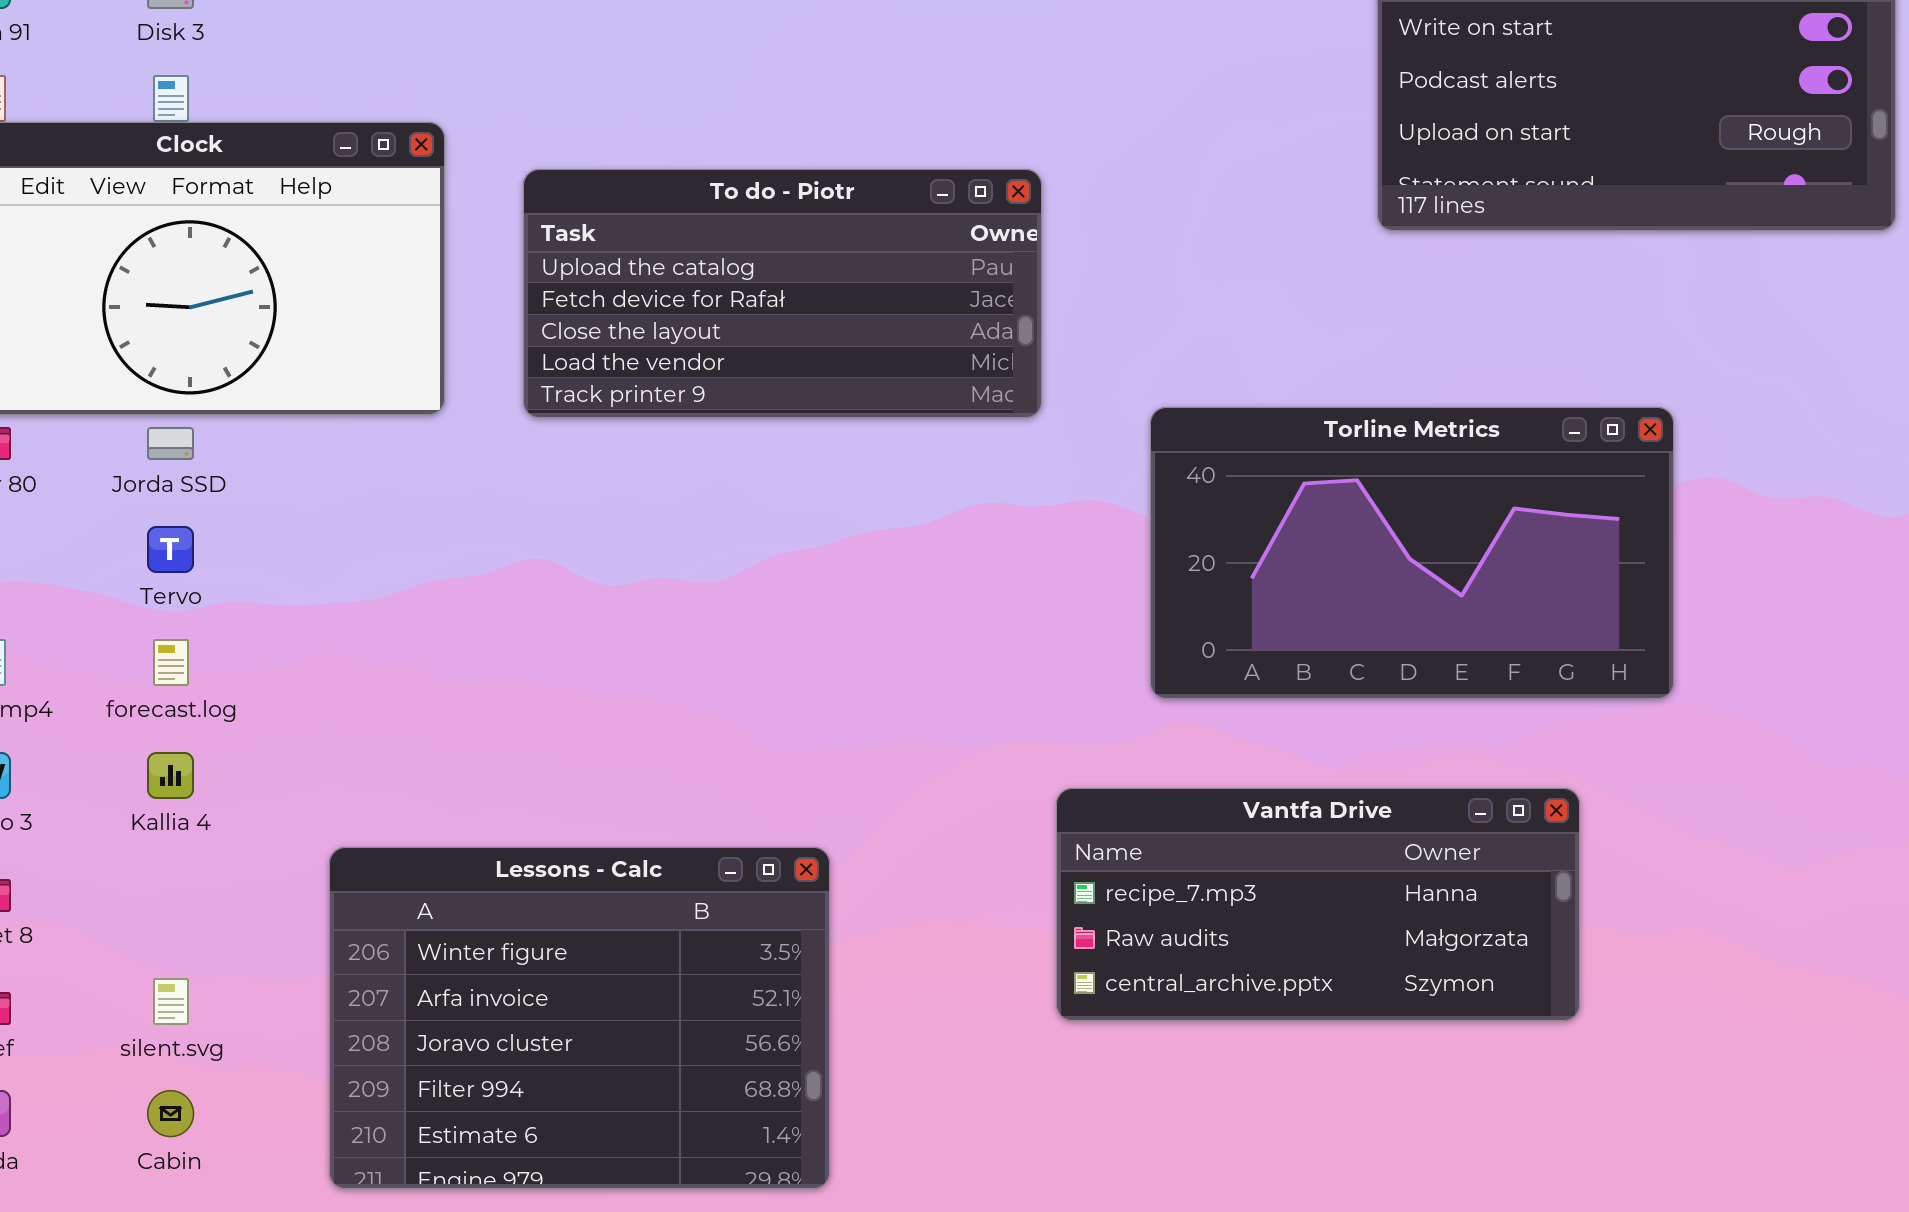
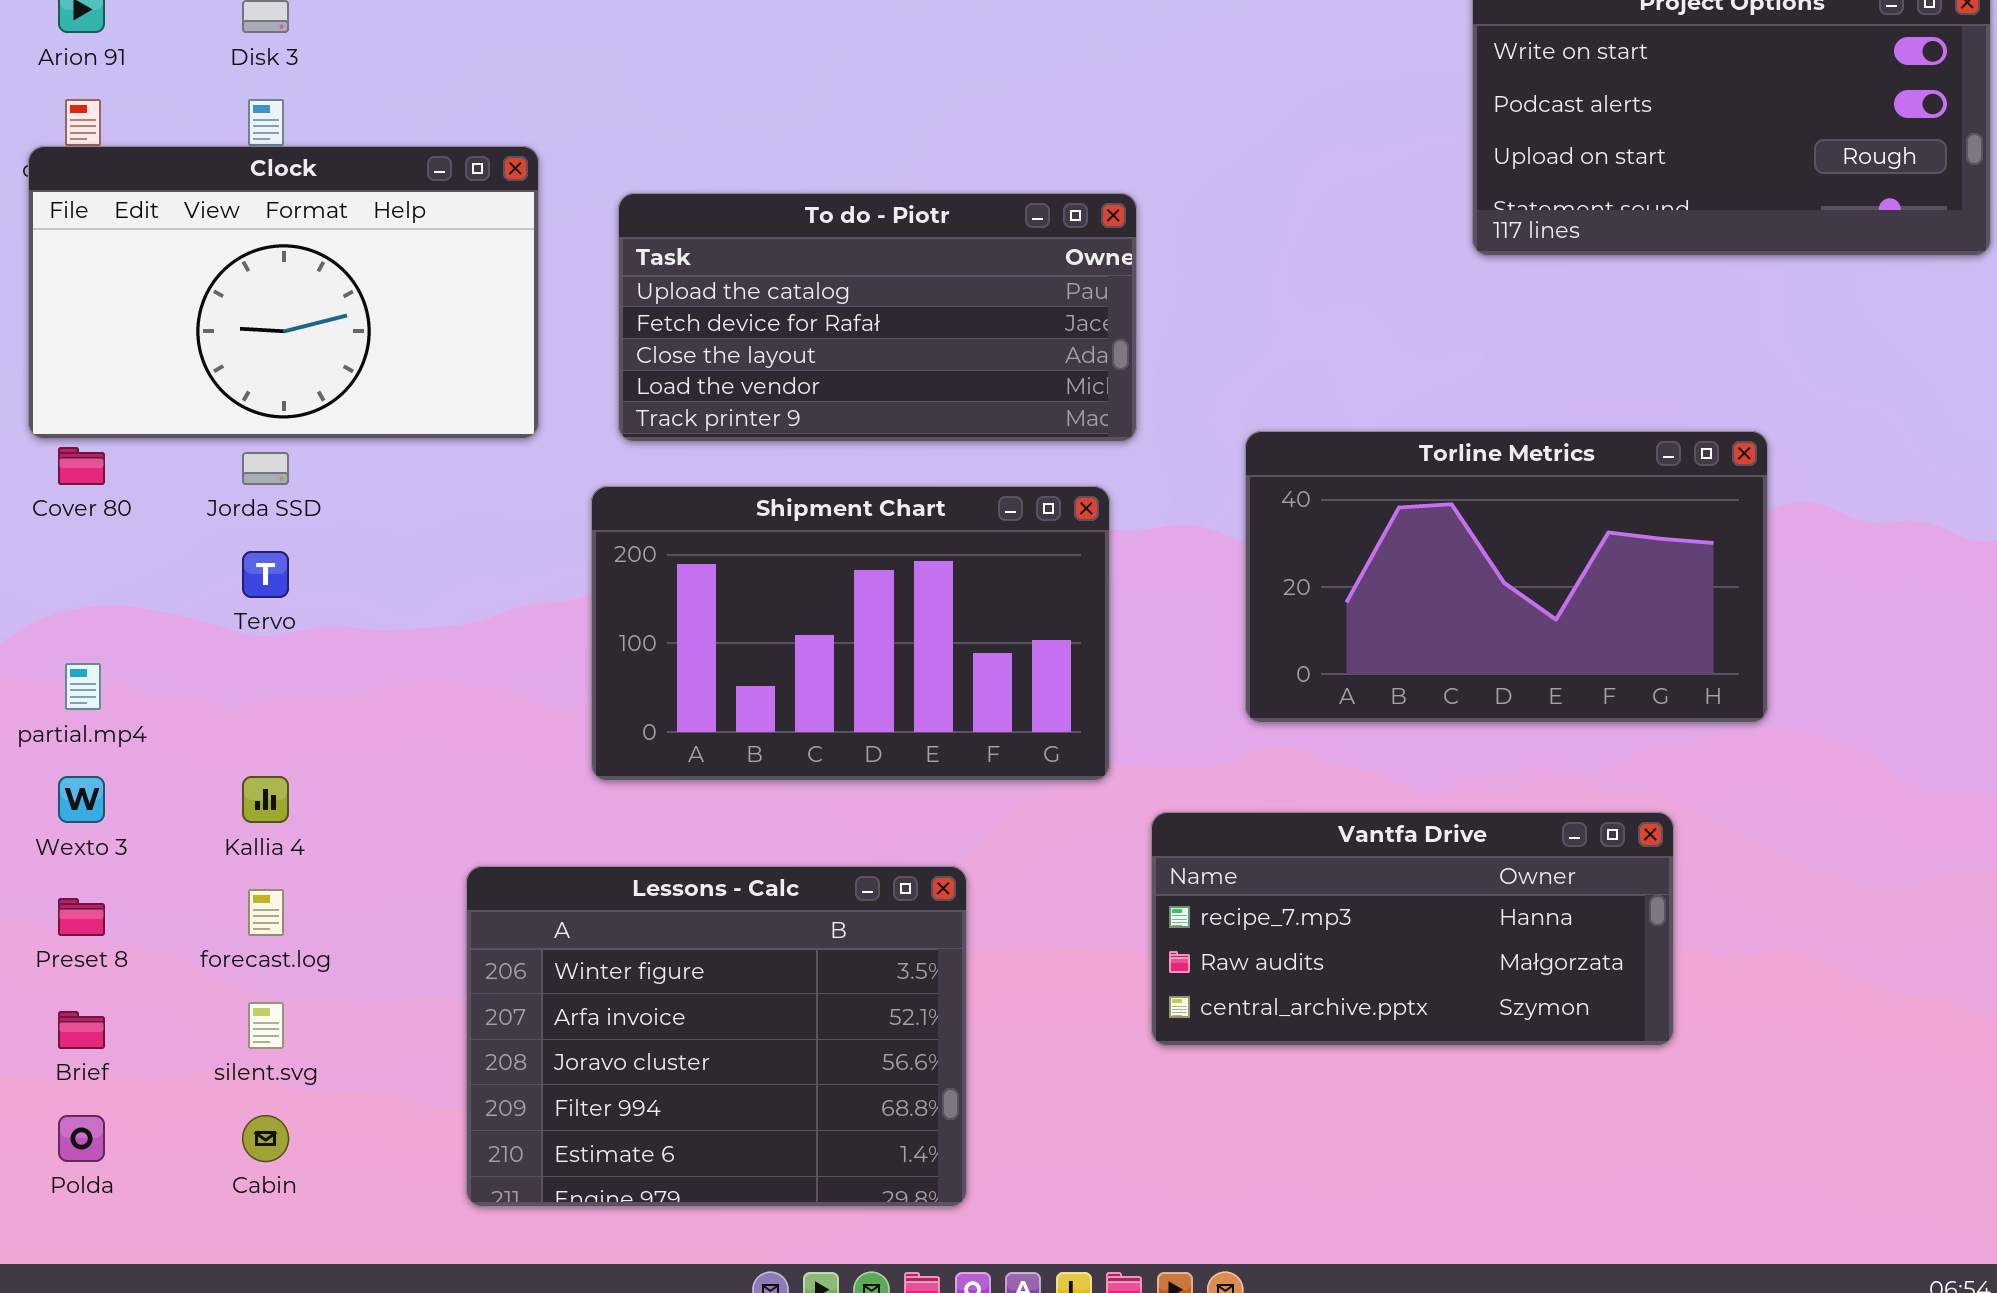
Shipment Chart: none -> [591,486,1110,781], opened
forecast.log: [153,639,189,686] -> [248,889,284,936], moved
Lessons - Calc: [329,847,830,1189] -> [466,866,967,1207], moved

